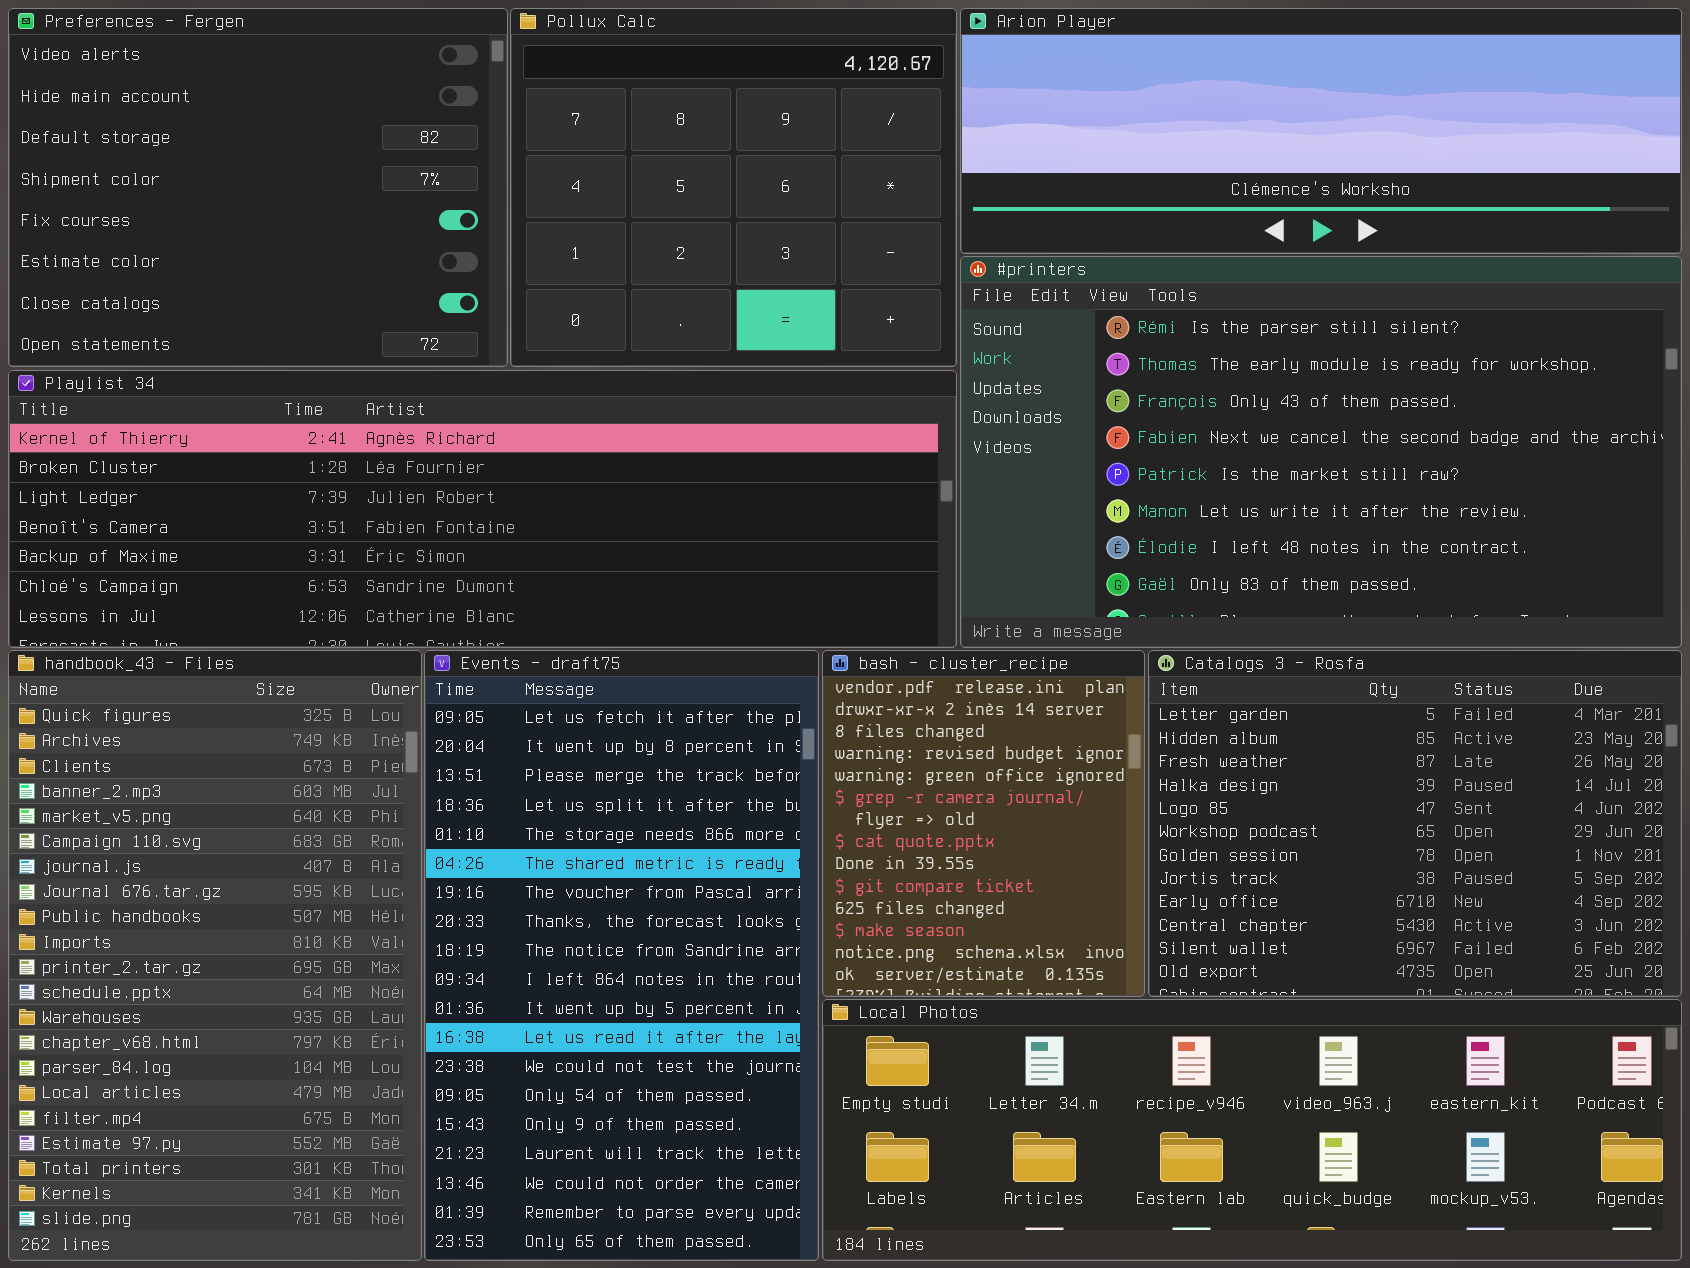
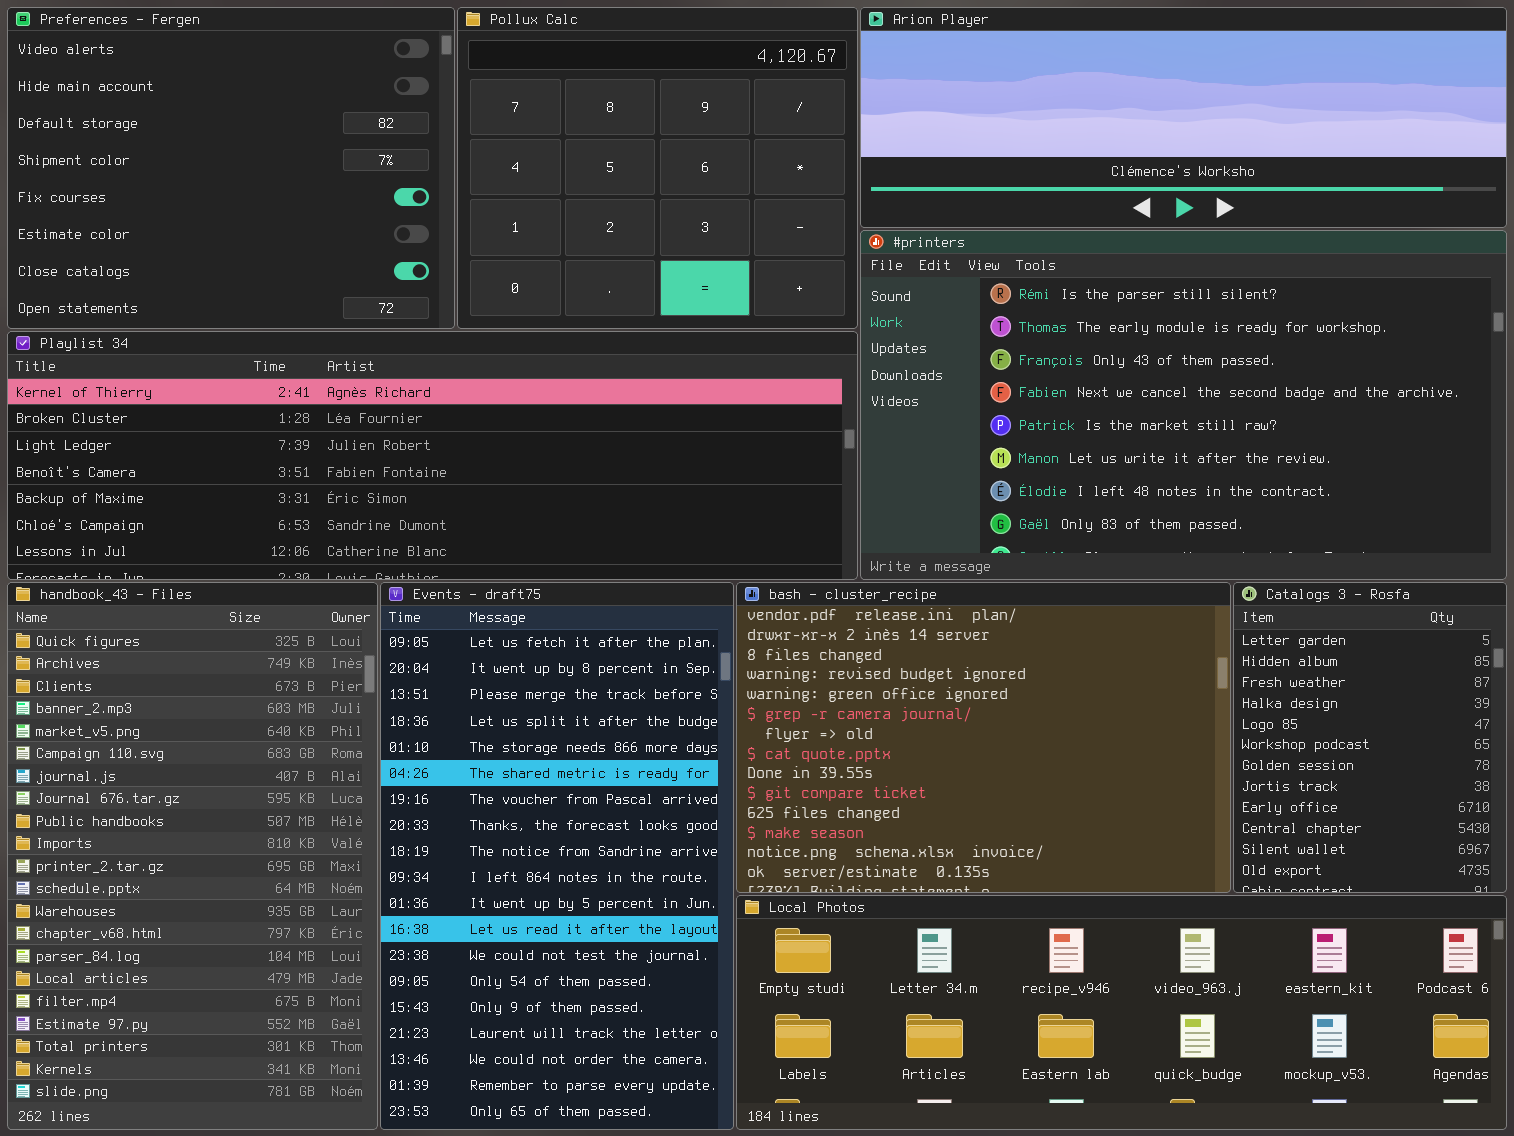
bash - cluster_recipe: [822,650,1145,997] -> [736,582,1231,893], resized
Catalogs 3 - Rosfa: [1148,650,1682,997] -> [1233,582,1507,893], resized

